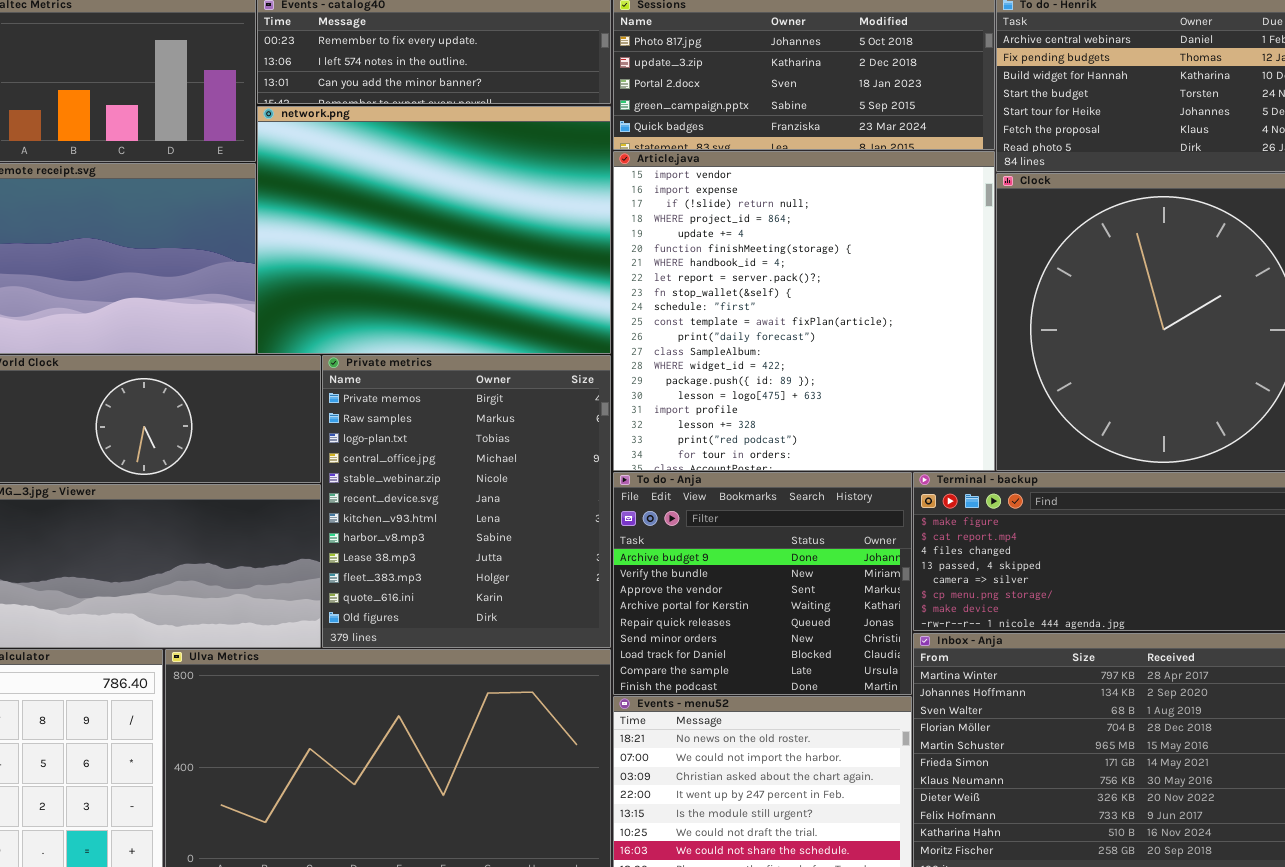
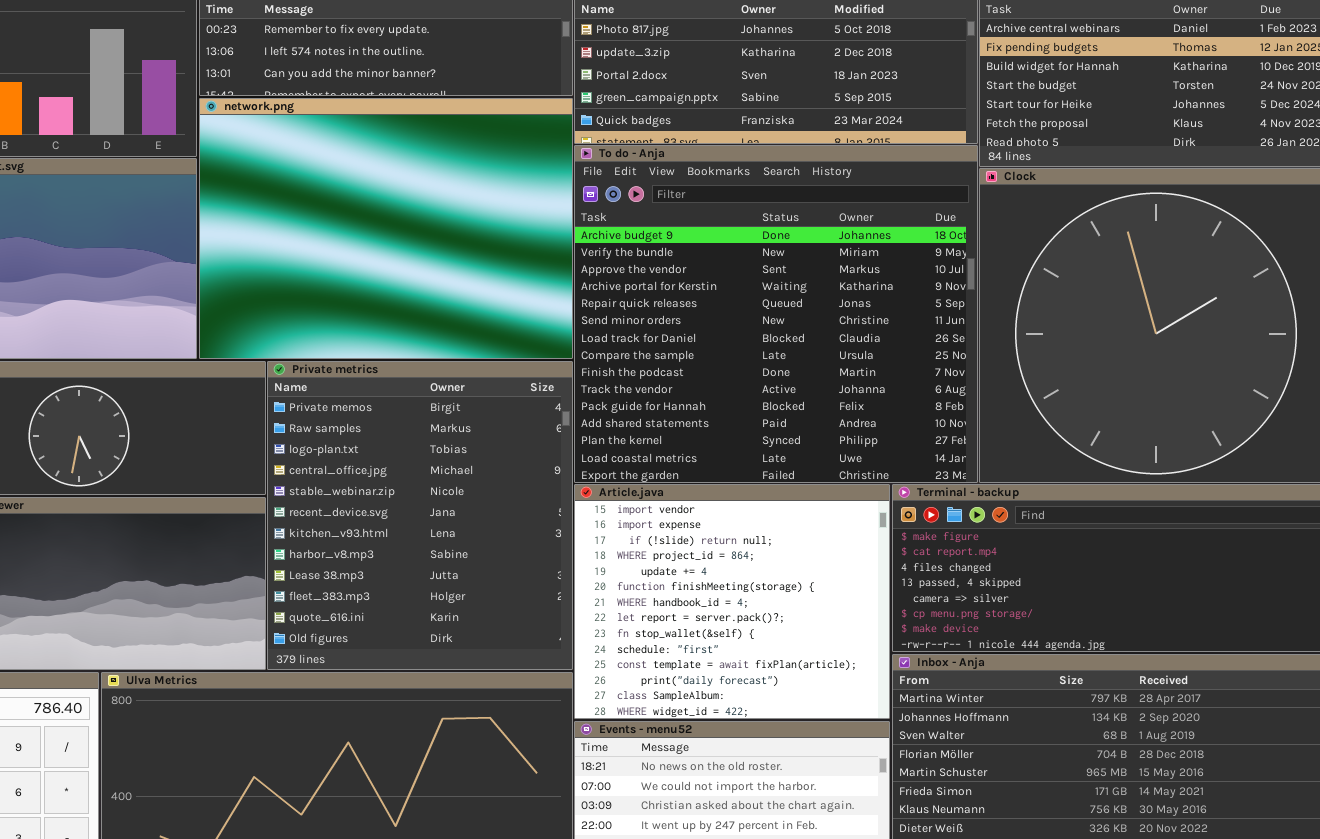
Article.java: [613,151,995,471] -> [574,484,890,719], moved, resized
To do - Anja: [613,472,912,695] -> [574,145,978,483], moved, resized

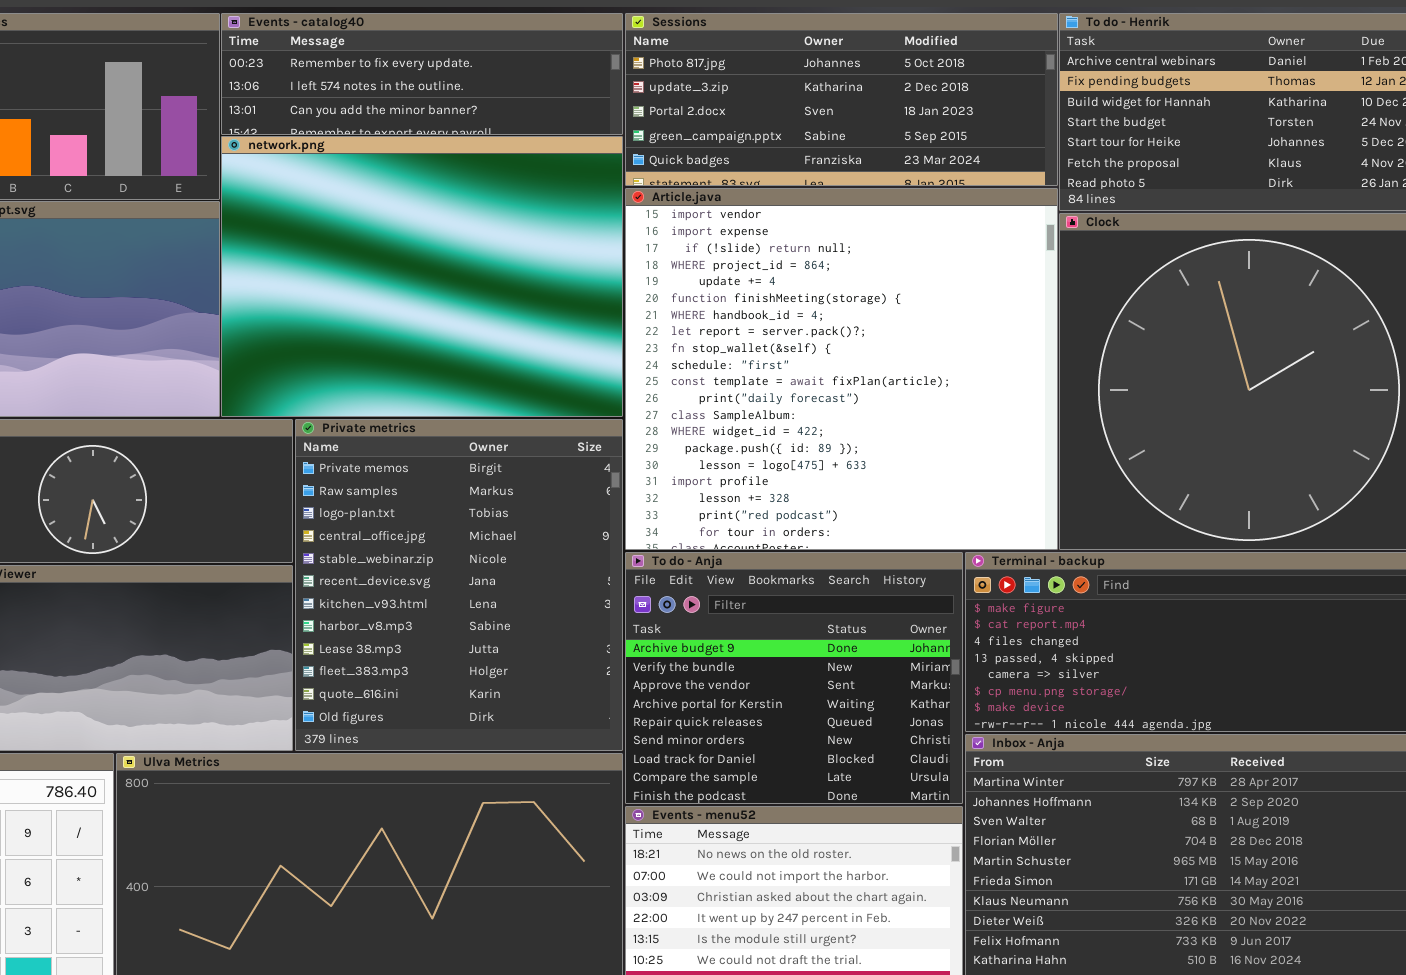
To do - Anja: [574,145,978,483] -> [625,552,963,804], moved, resized
Article.java: [574,484,890,719] -> [625,188,1058,550], moved, resized

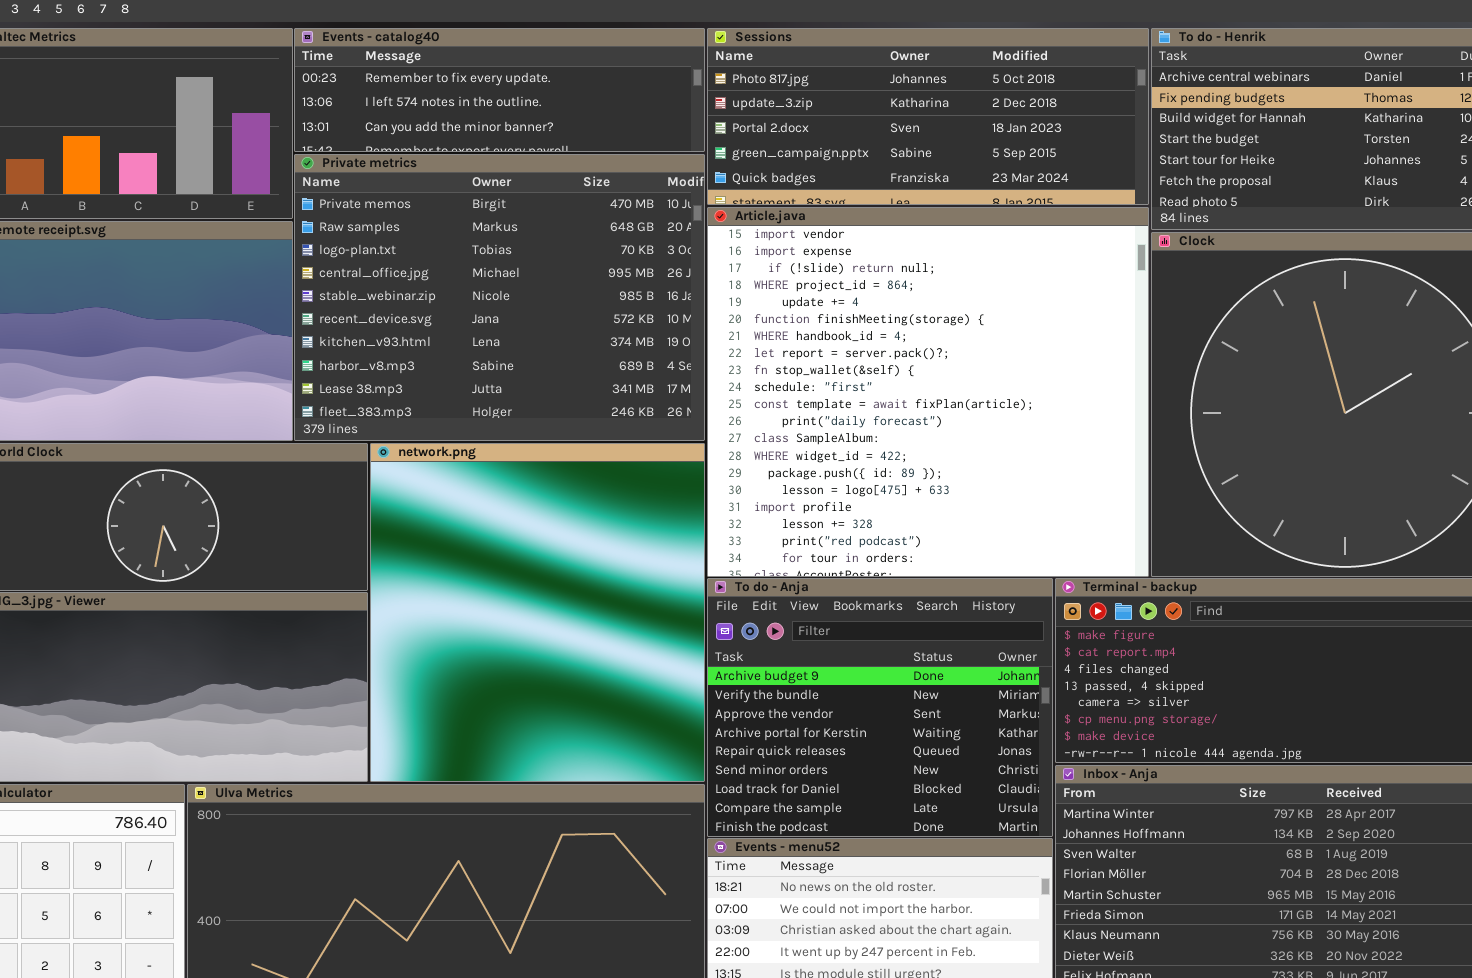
network.png: [221,136,623,417] -> [370,443,705,782], moved, resized
Private metrics: [295,419,623,751] -> [294,154,705,441], moved, resized

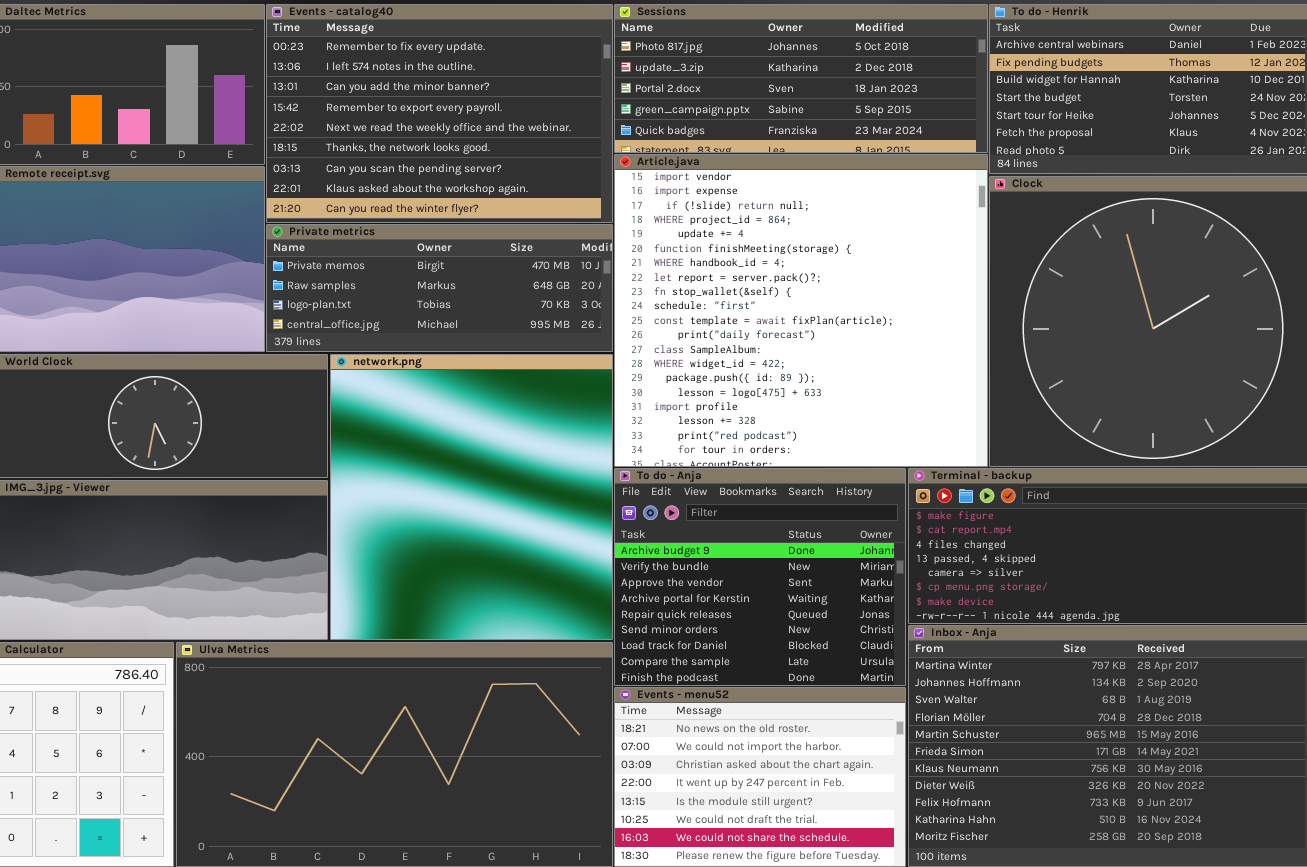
Events - catalog40: [294,28,705,152] -> [266,4,613,223], resized
Private metrics: [294,154,705,441] -> [266,224,613,352], resized

